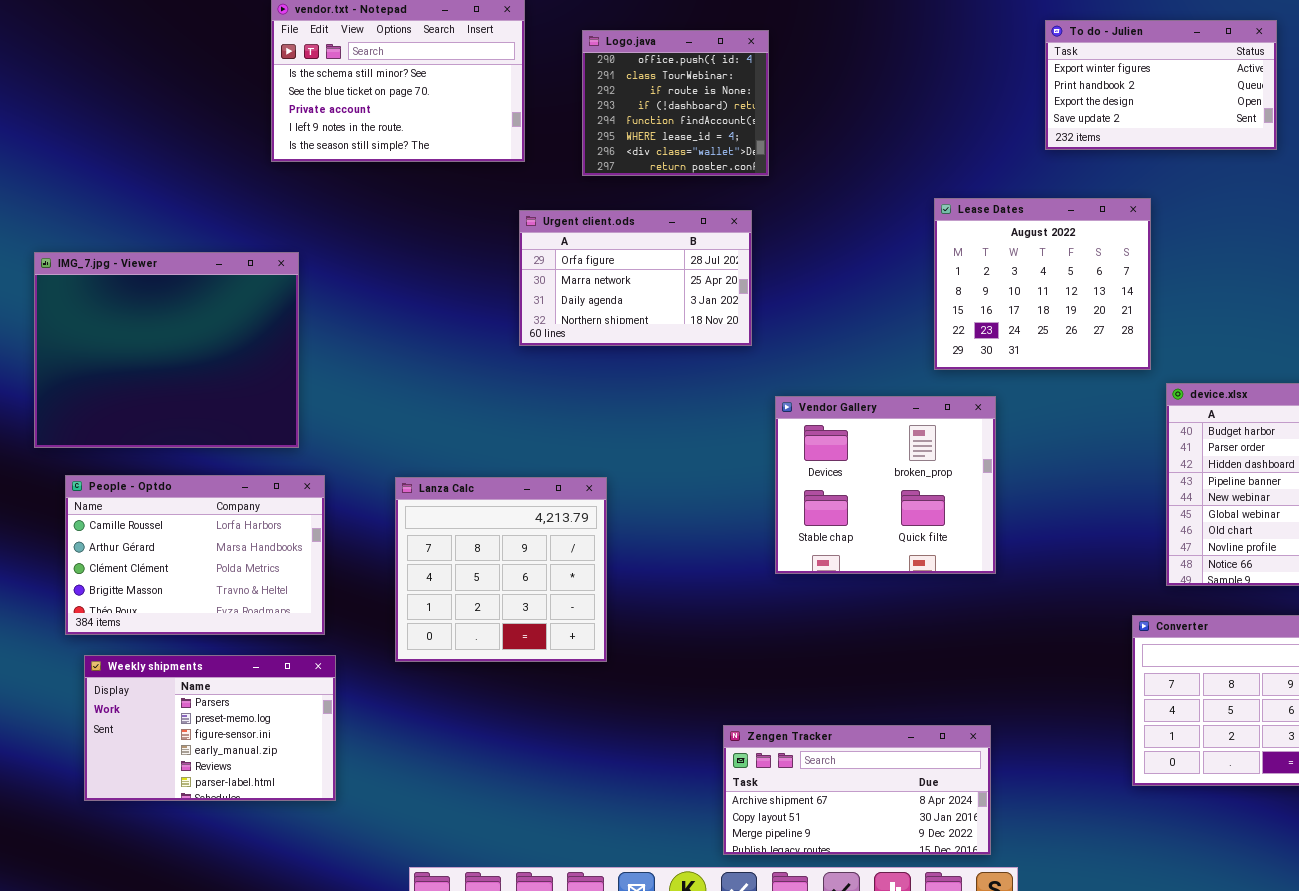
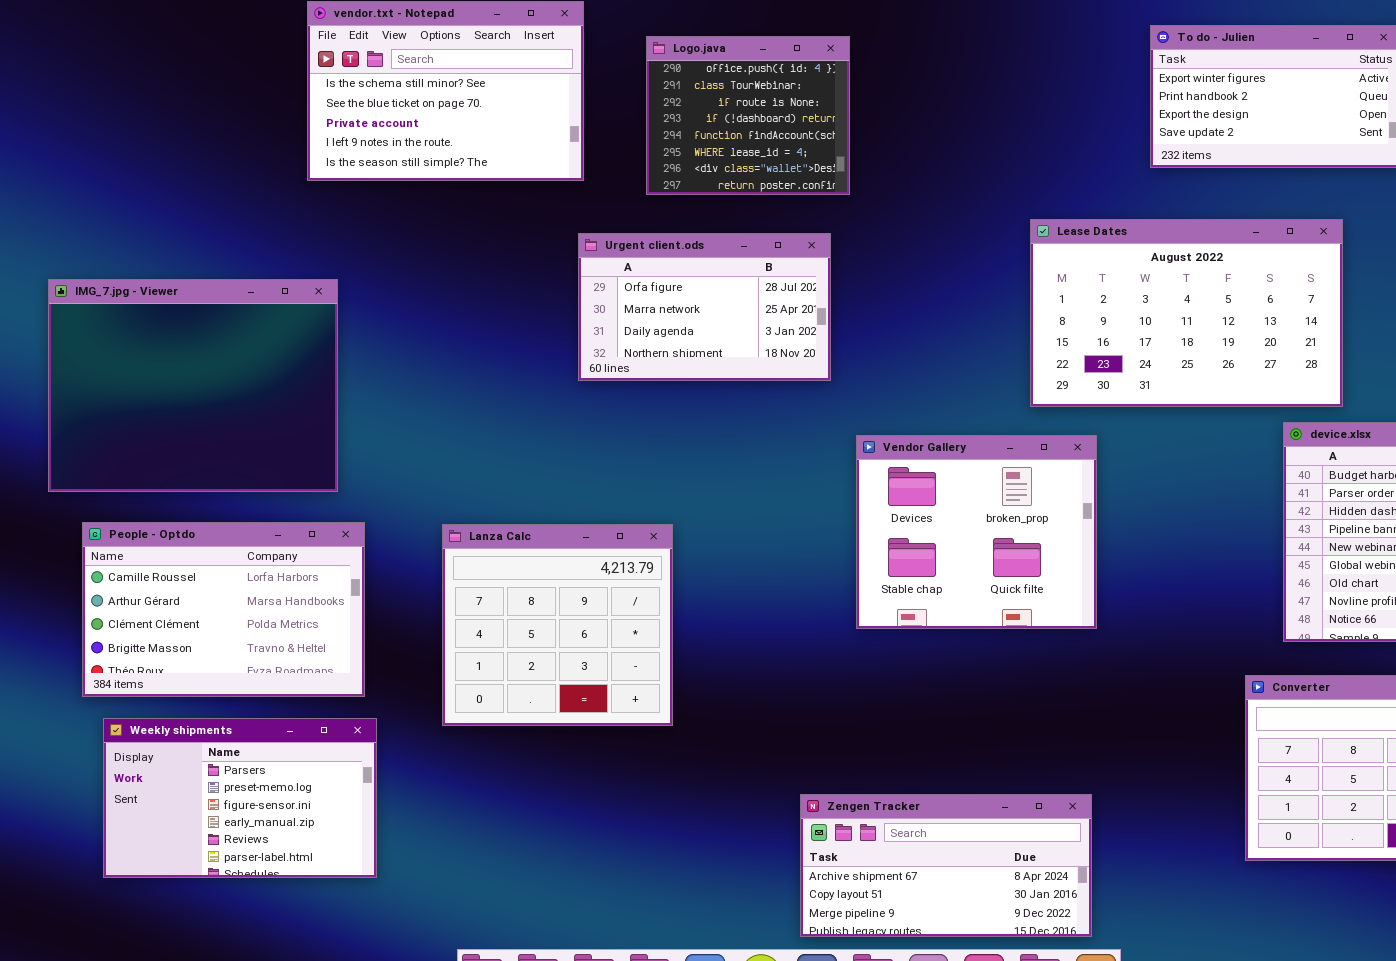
Lease Dates: [934,198,1151,370] -> [1030,219,1343,407], resized

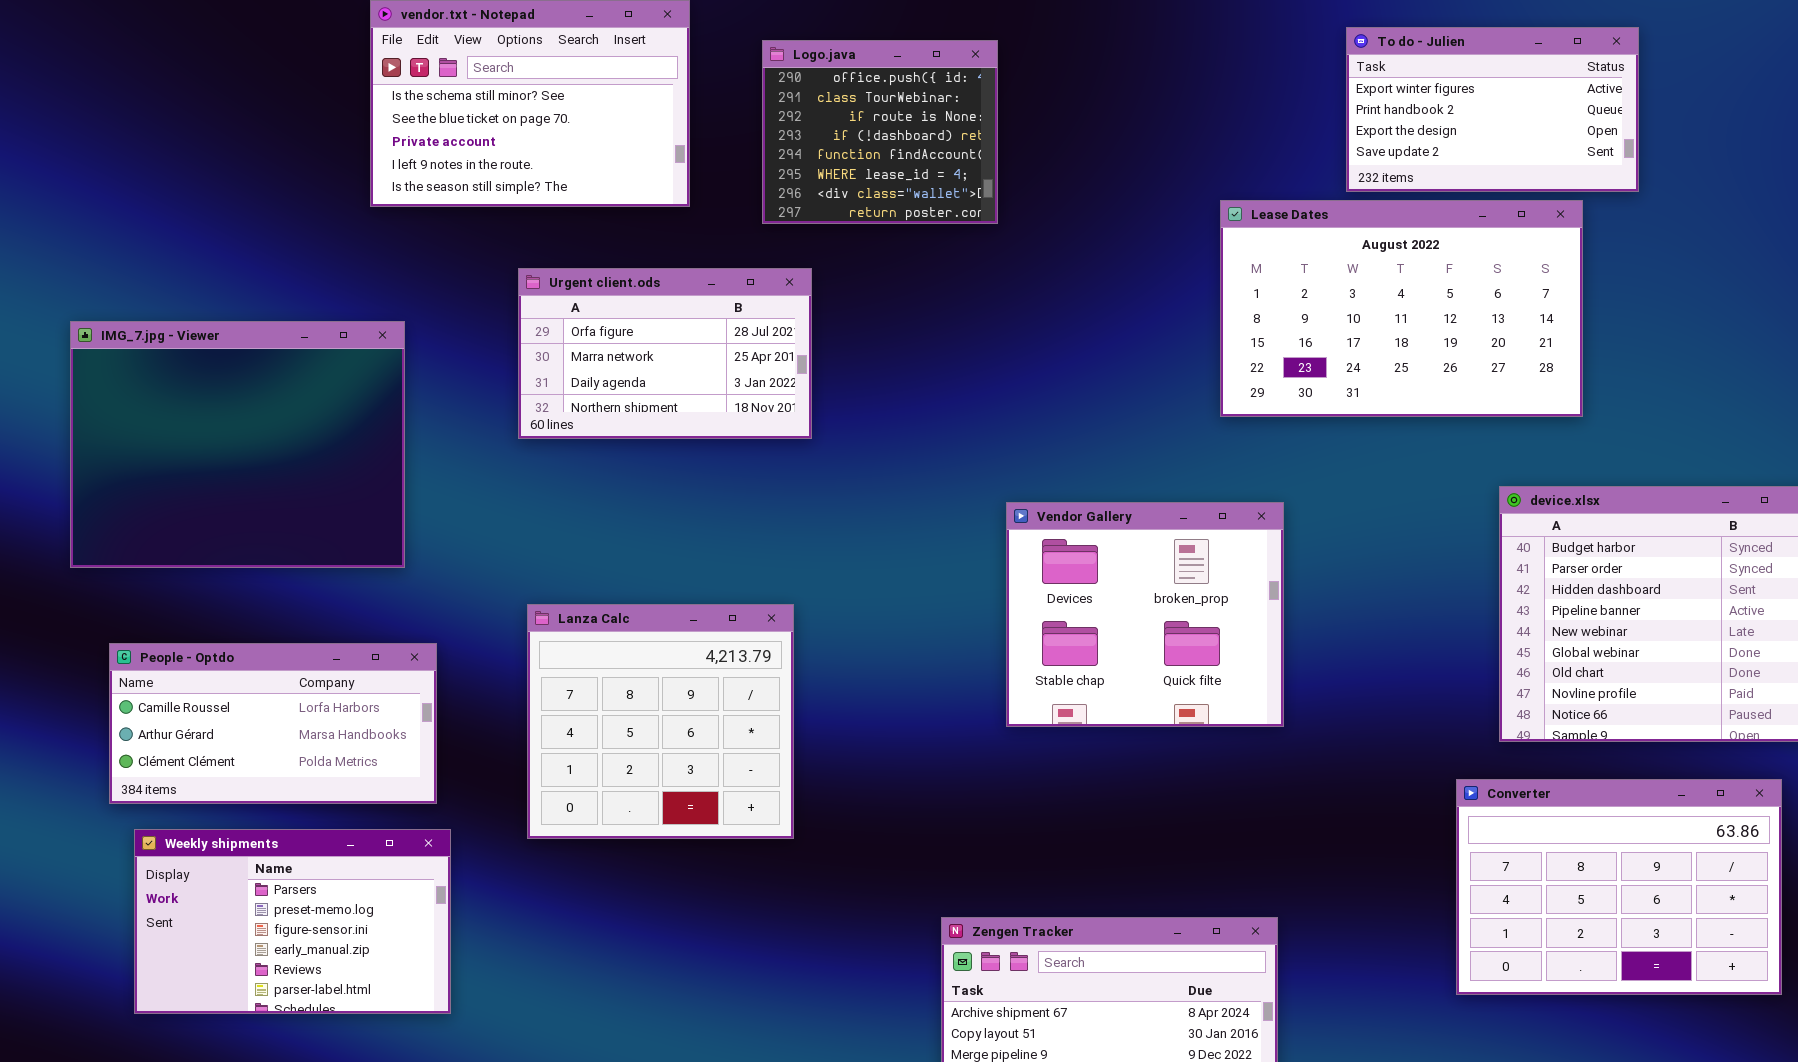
Lease Dates: [1030,219,1343,407] -> [1220,200,1583,417], moved
Urgent client.ods: [578,233,831,381] -> [518,268,812,439], moved
People - Optdo: [82,522,365,697] -> [109,643,437,804], resized

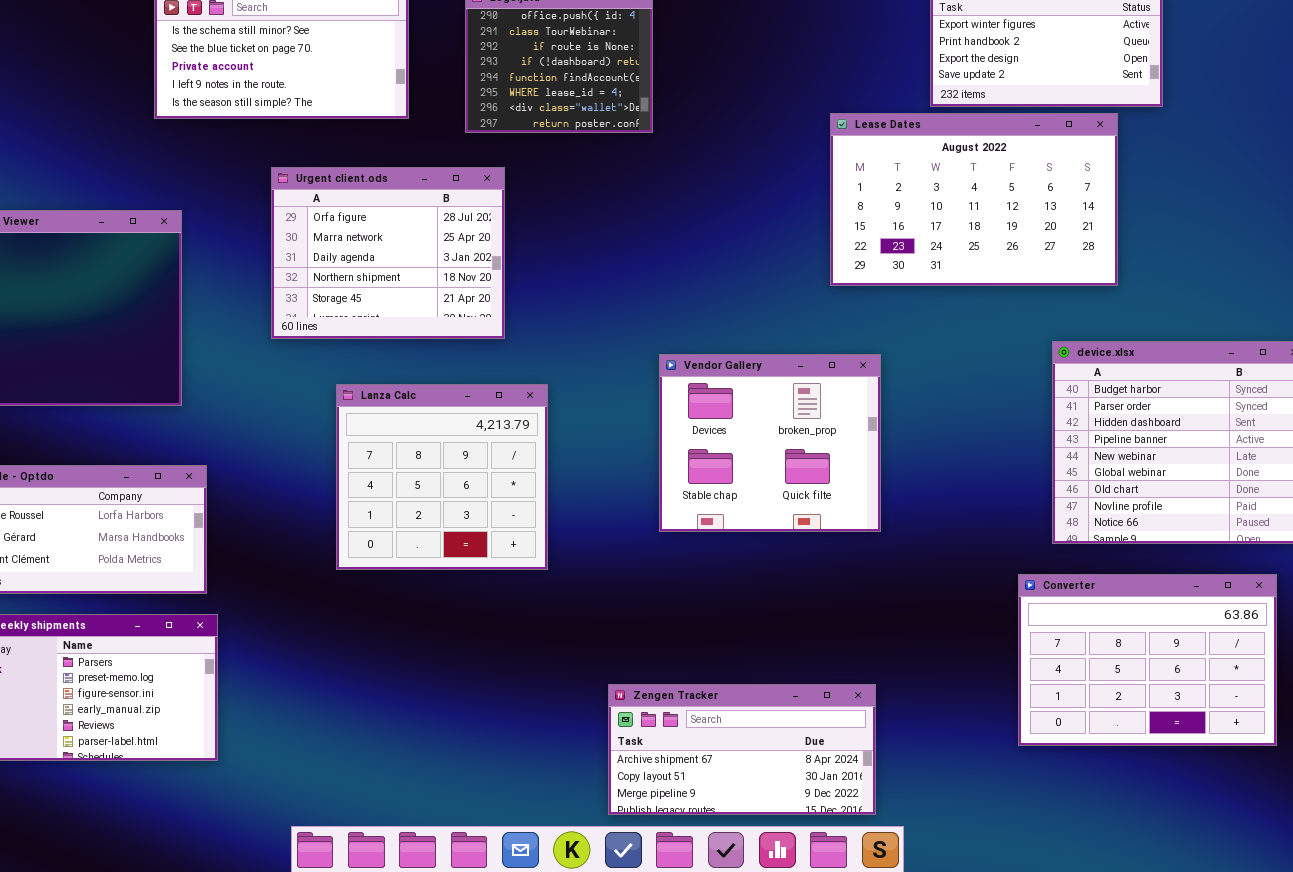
Urgent client.ods: [518,268,812,439] -> [271,167,505,339], resized
Lanza Calc: [527,604,794,839] -> [336,384,548,570], moved

